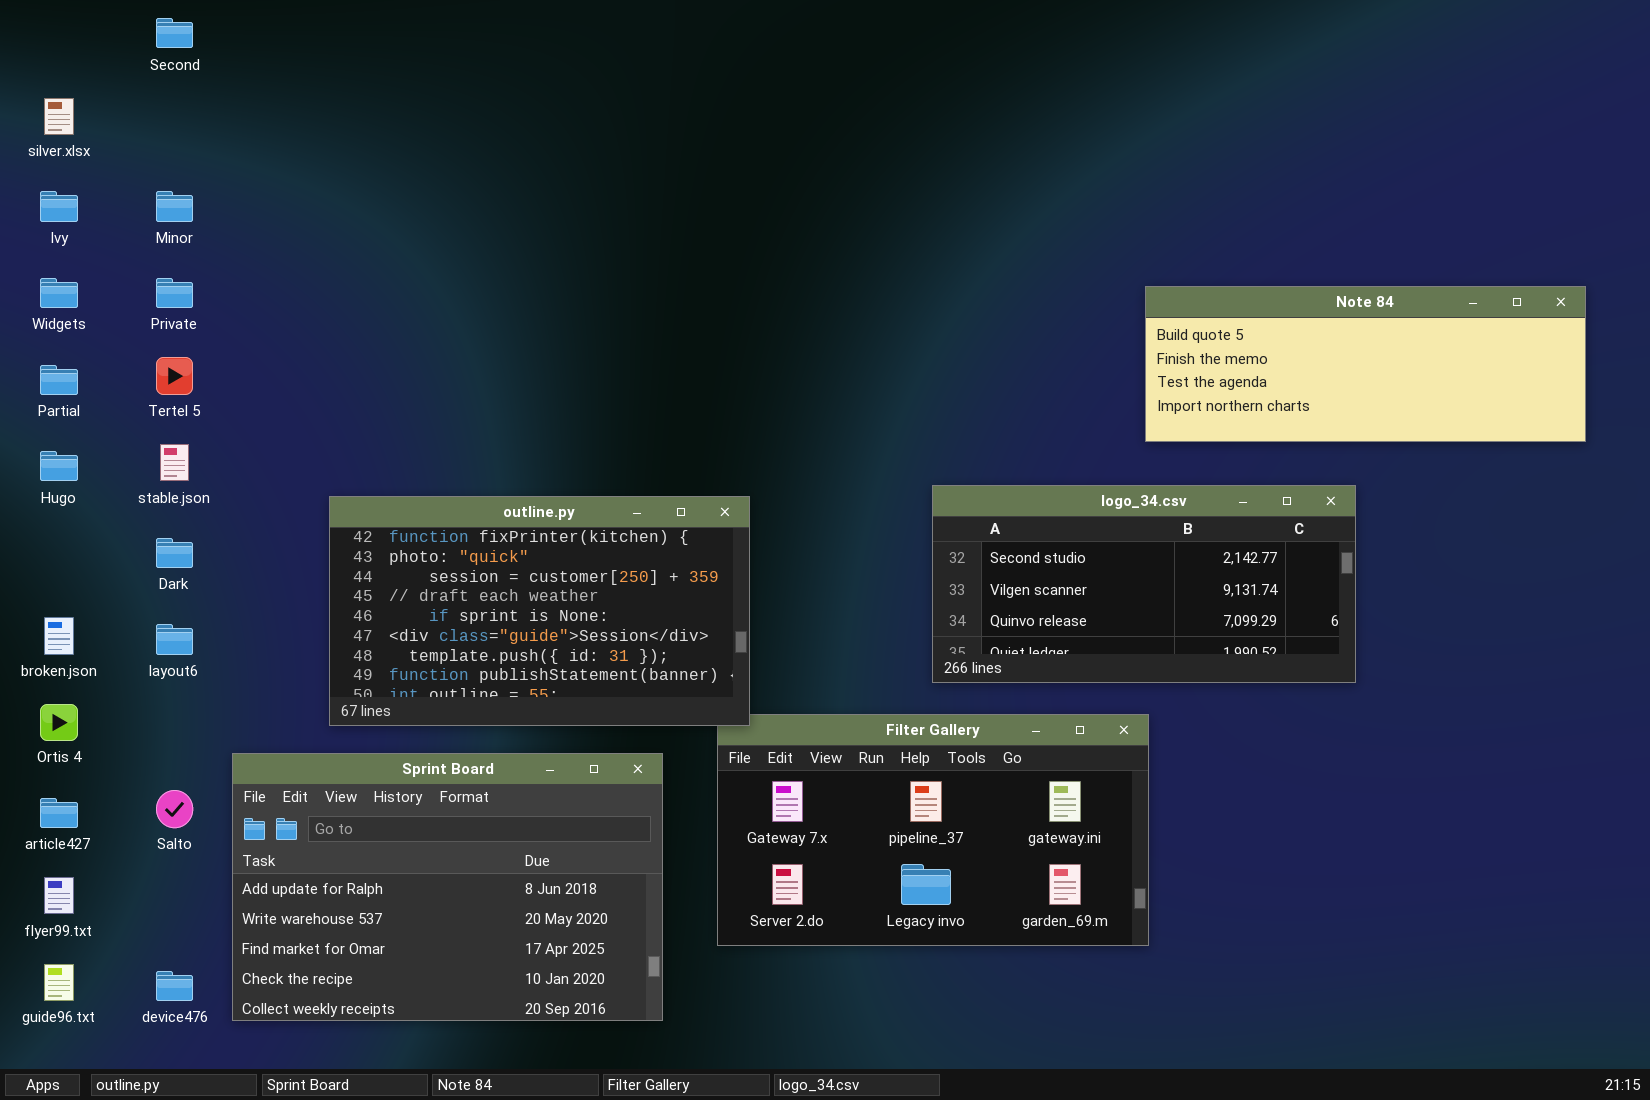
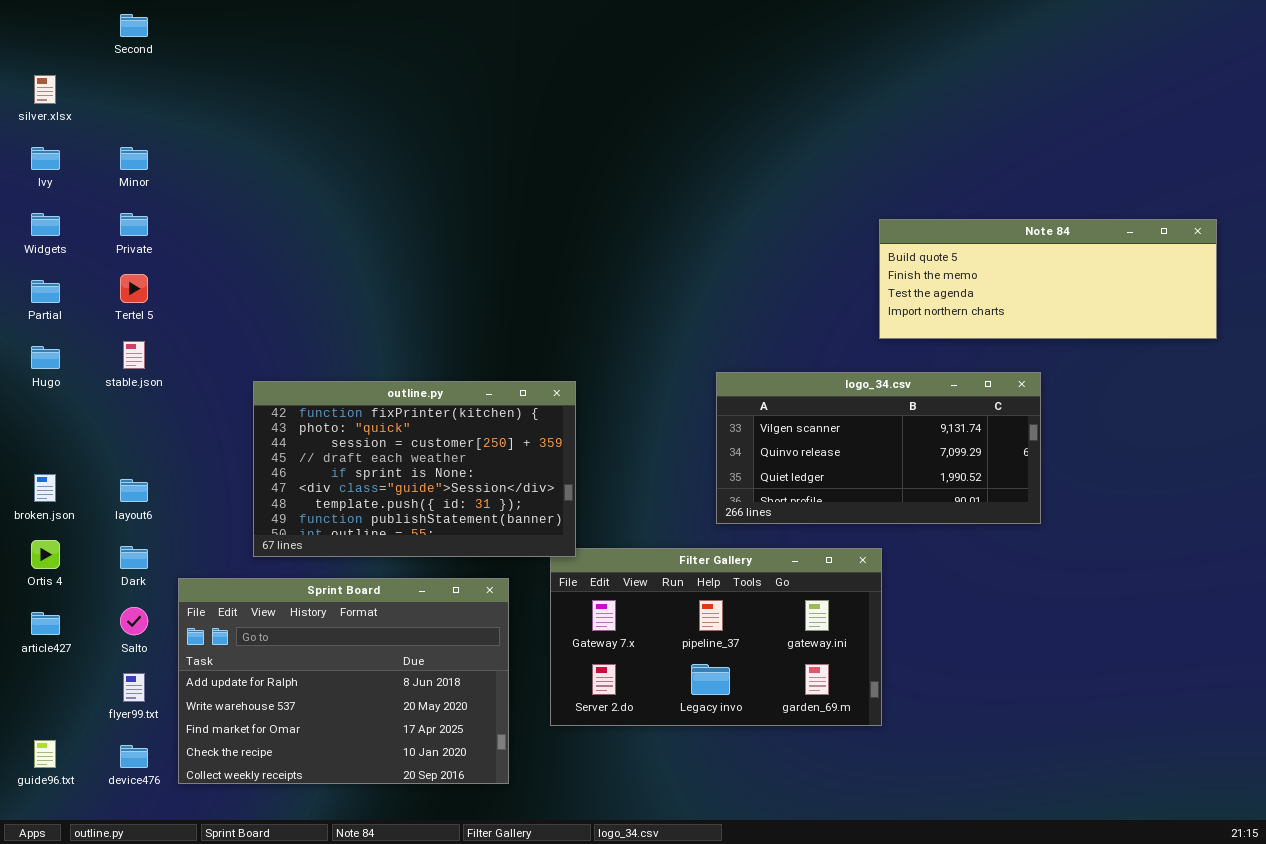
logo_34.csv: [932,485,1356,683] -> [716,372,1041,524], scrolled down 1 row
Dark: [156,538,193,568] -> [120,546,148,569], moved
flyer99.txt: [44,877,74,914] -> [123,673,145,702], moved

